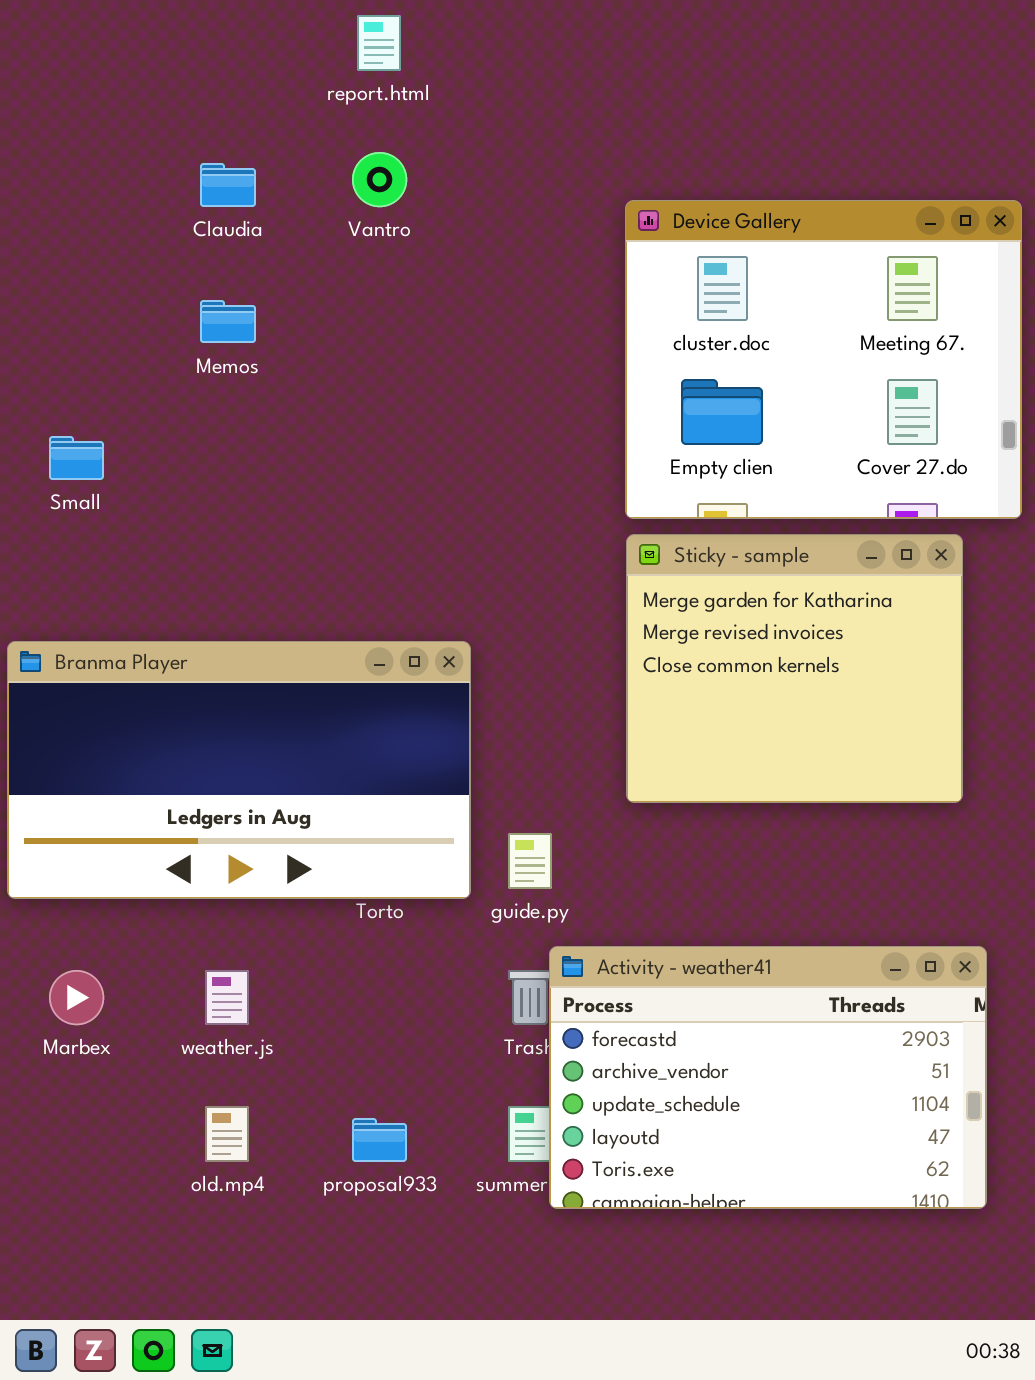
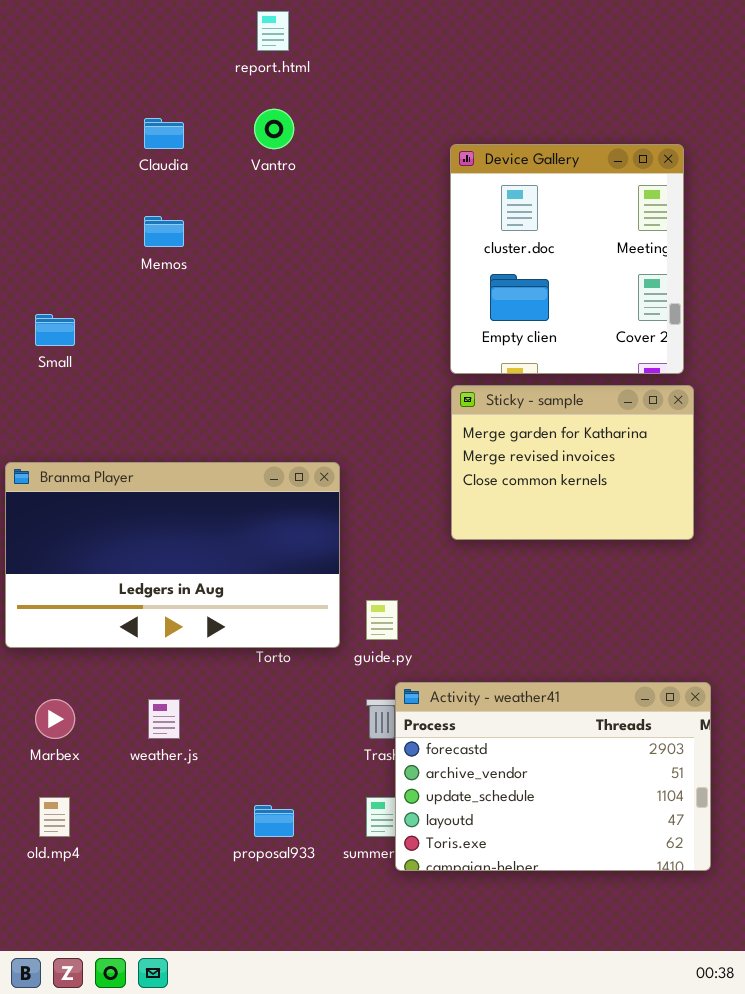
Device Gallery: [625,200,1022,519] -> [450,144,684,374], resized
Sticky - sample: [626,534,963,803] -> [451,385,694,540], resized
old.mp4: [205,1106,249,1162] -> [39,797,70,837], moved

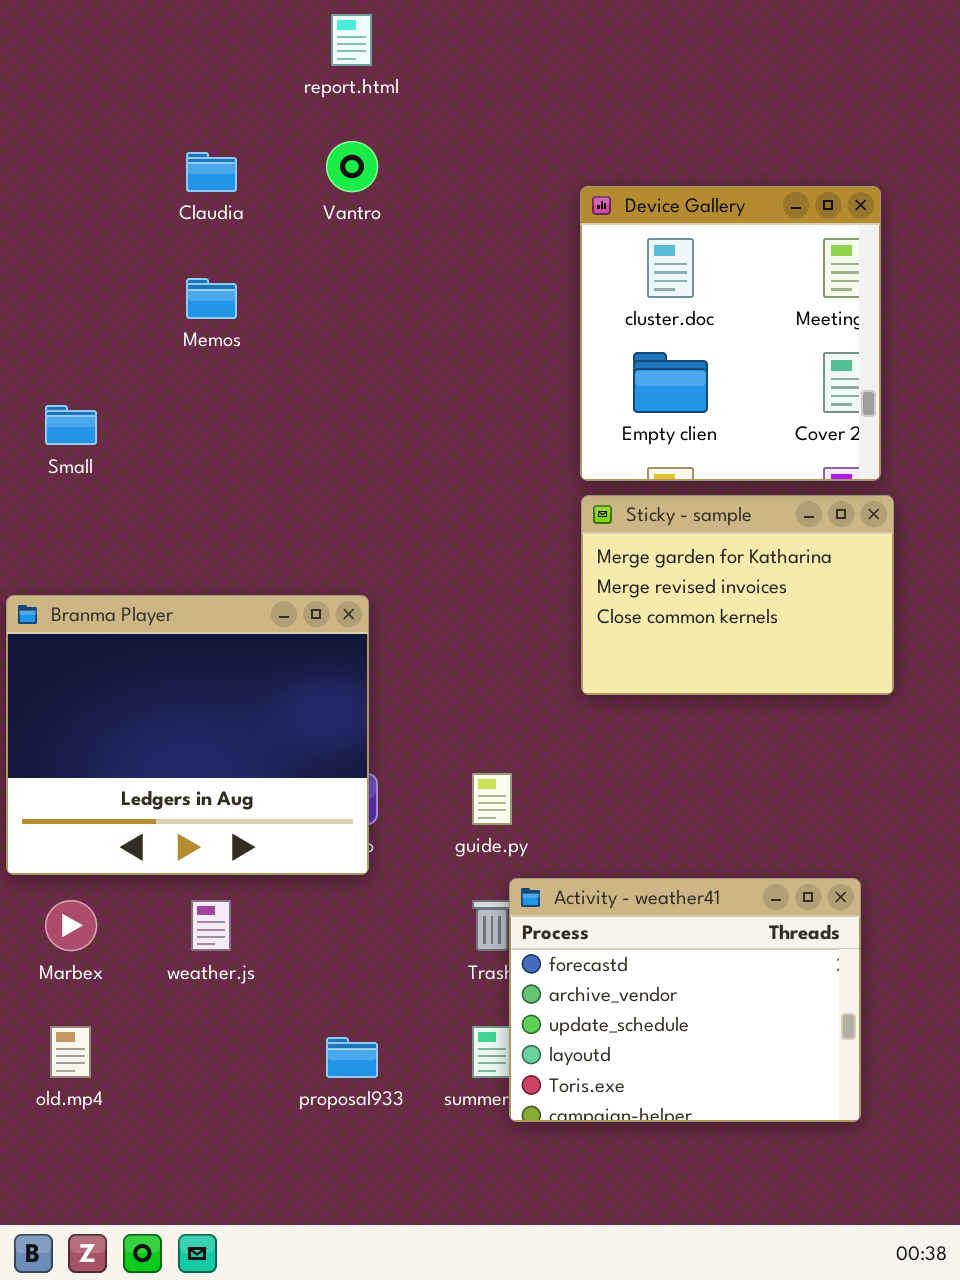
Branma Player: [5,462,340,648] -> [6,595,369,875], resized
Activity - weather41: [395,682,711,871] -> [509,878,861,1122], resized

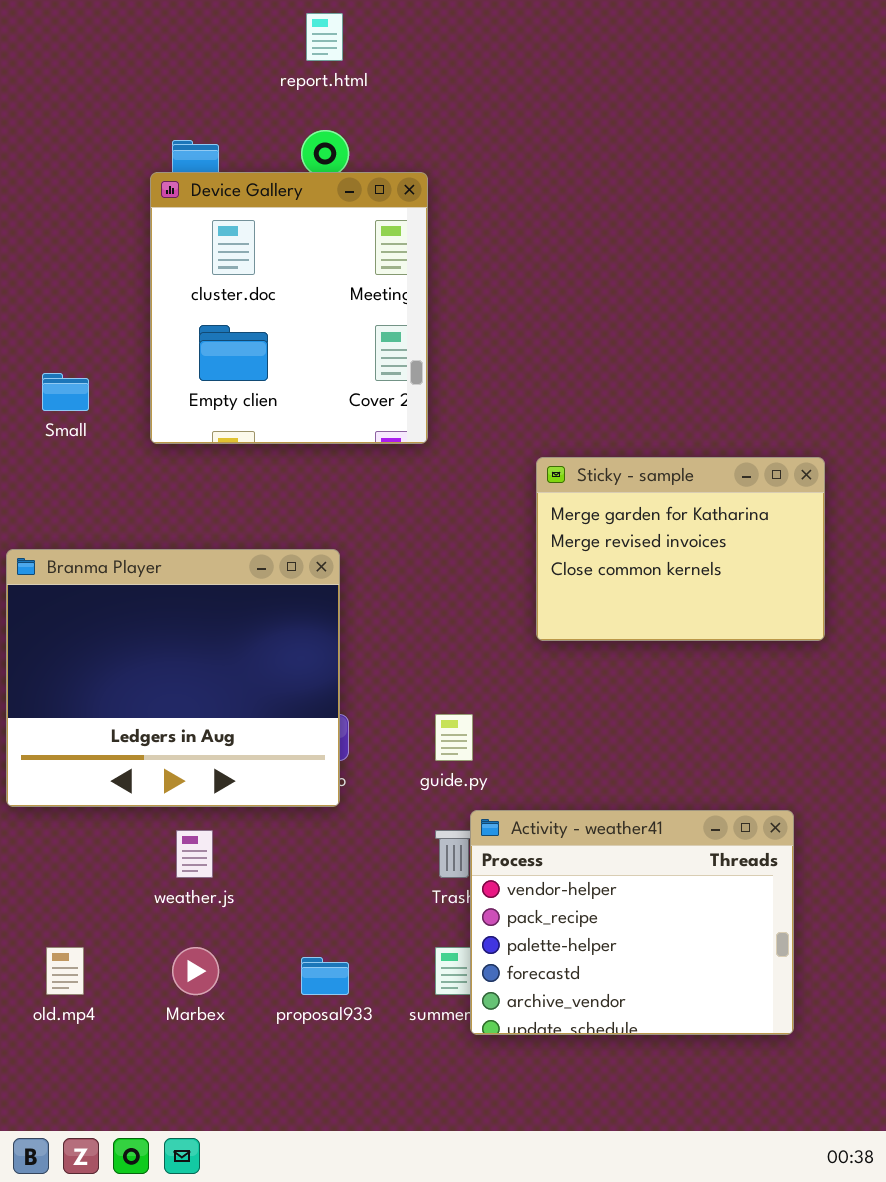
Device Gallery: [580,186,881,481] -> [150,172,428,444], moved
Activity - weather41: [509,878,861,1122] -> [470,810,794,1035], scrolled up 3 rows
Marbex: [45,900,97,951] -> [172,947,219,995], moved

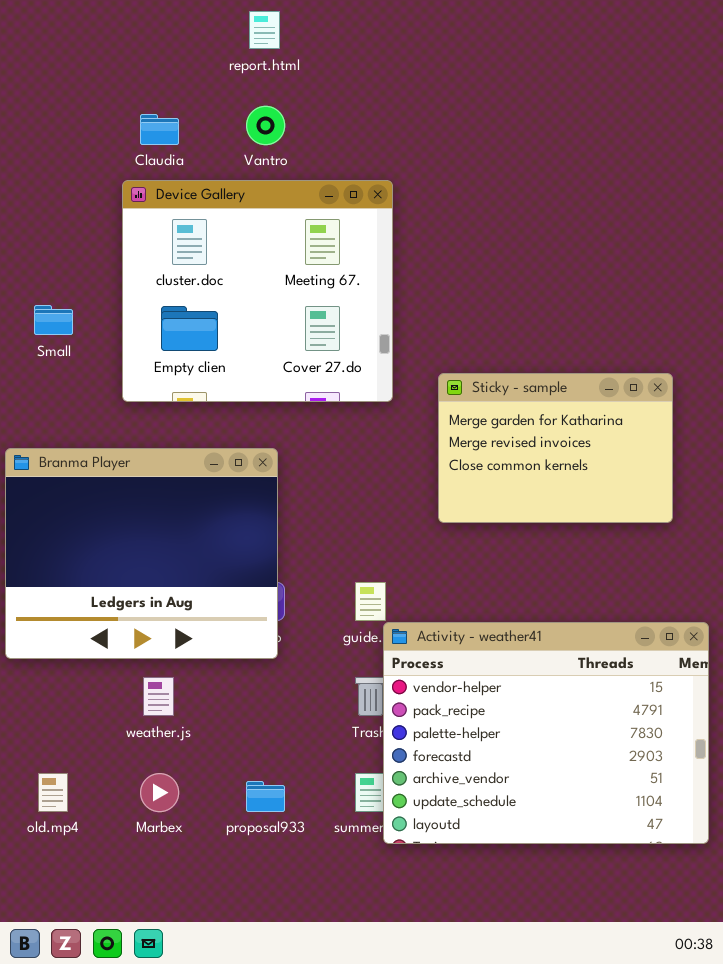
Device Gallery: [150,172,428,444] -> [122,180,393,402], moved, resized
Activity - weather41: [470,810,794,1035] -> [383,622,709,844], resized

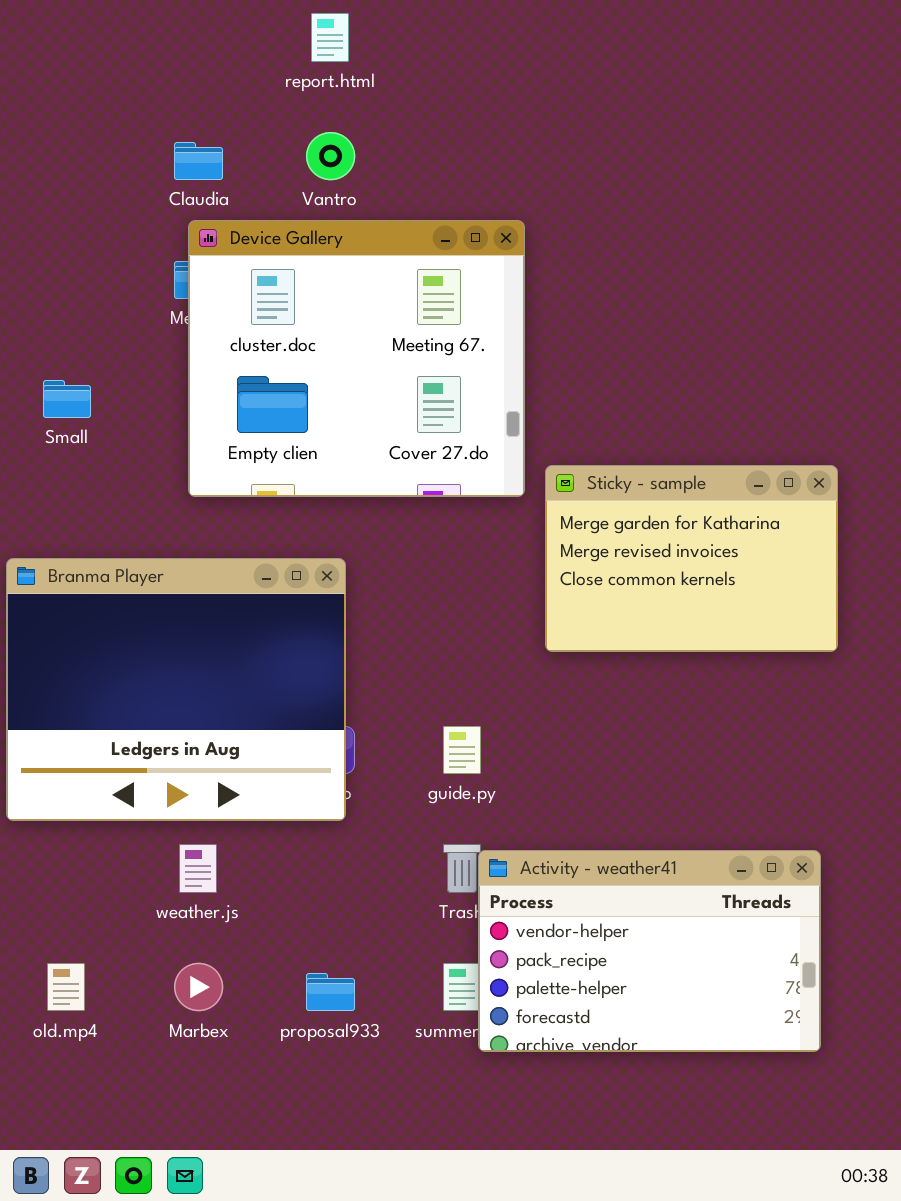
Device Gallery: [122,180,393,402] -> [188,220,525,497], moved
Activity - weather41: [383,622,709,844] -> [478,850,821,1052], resized

